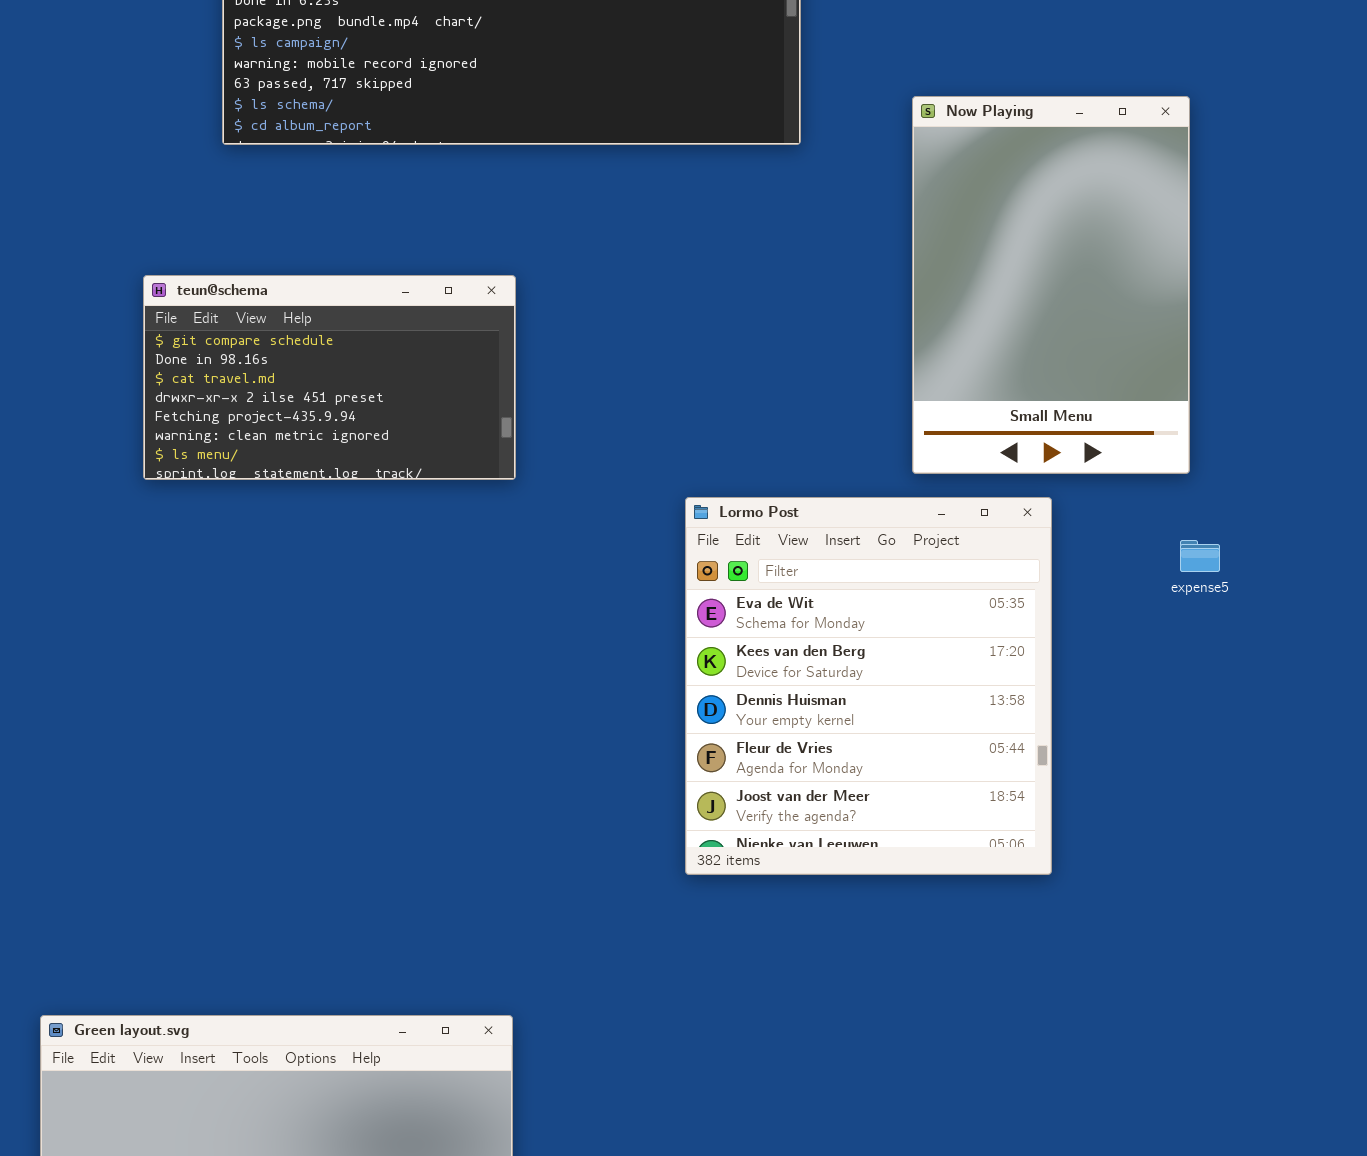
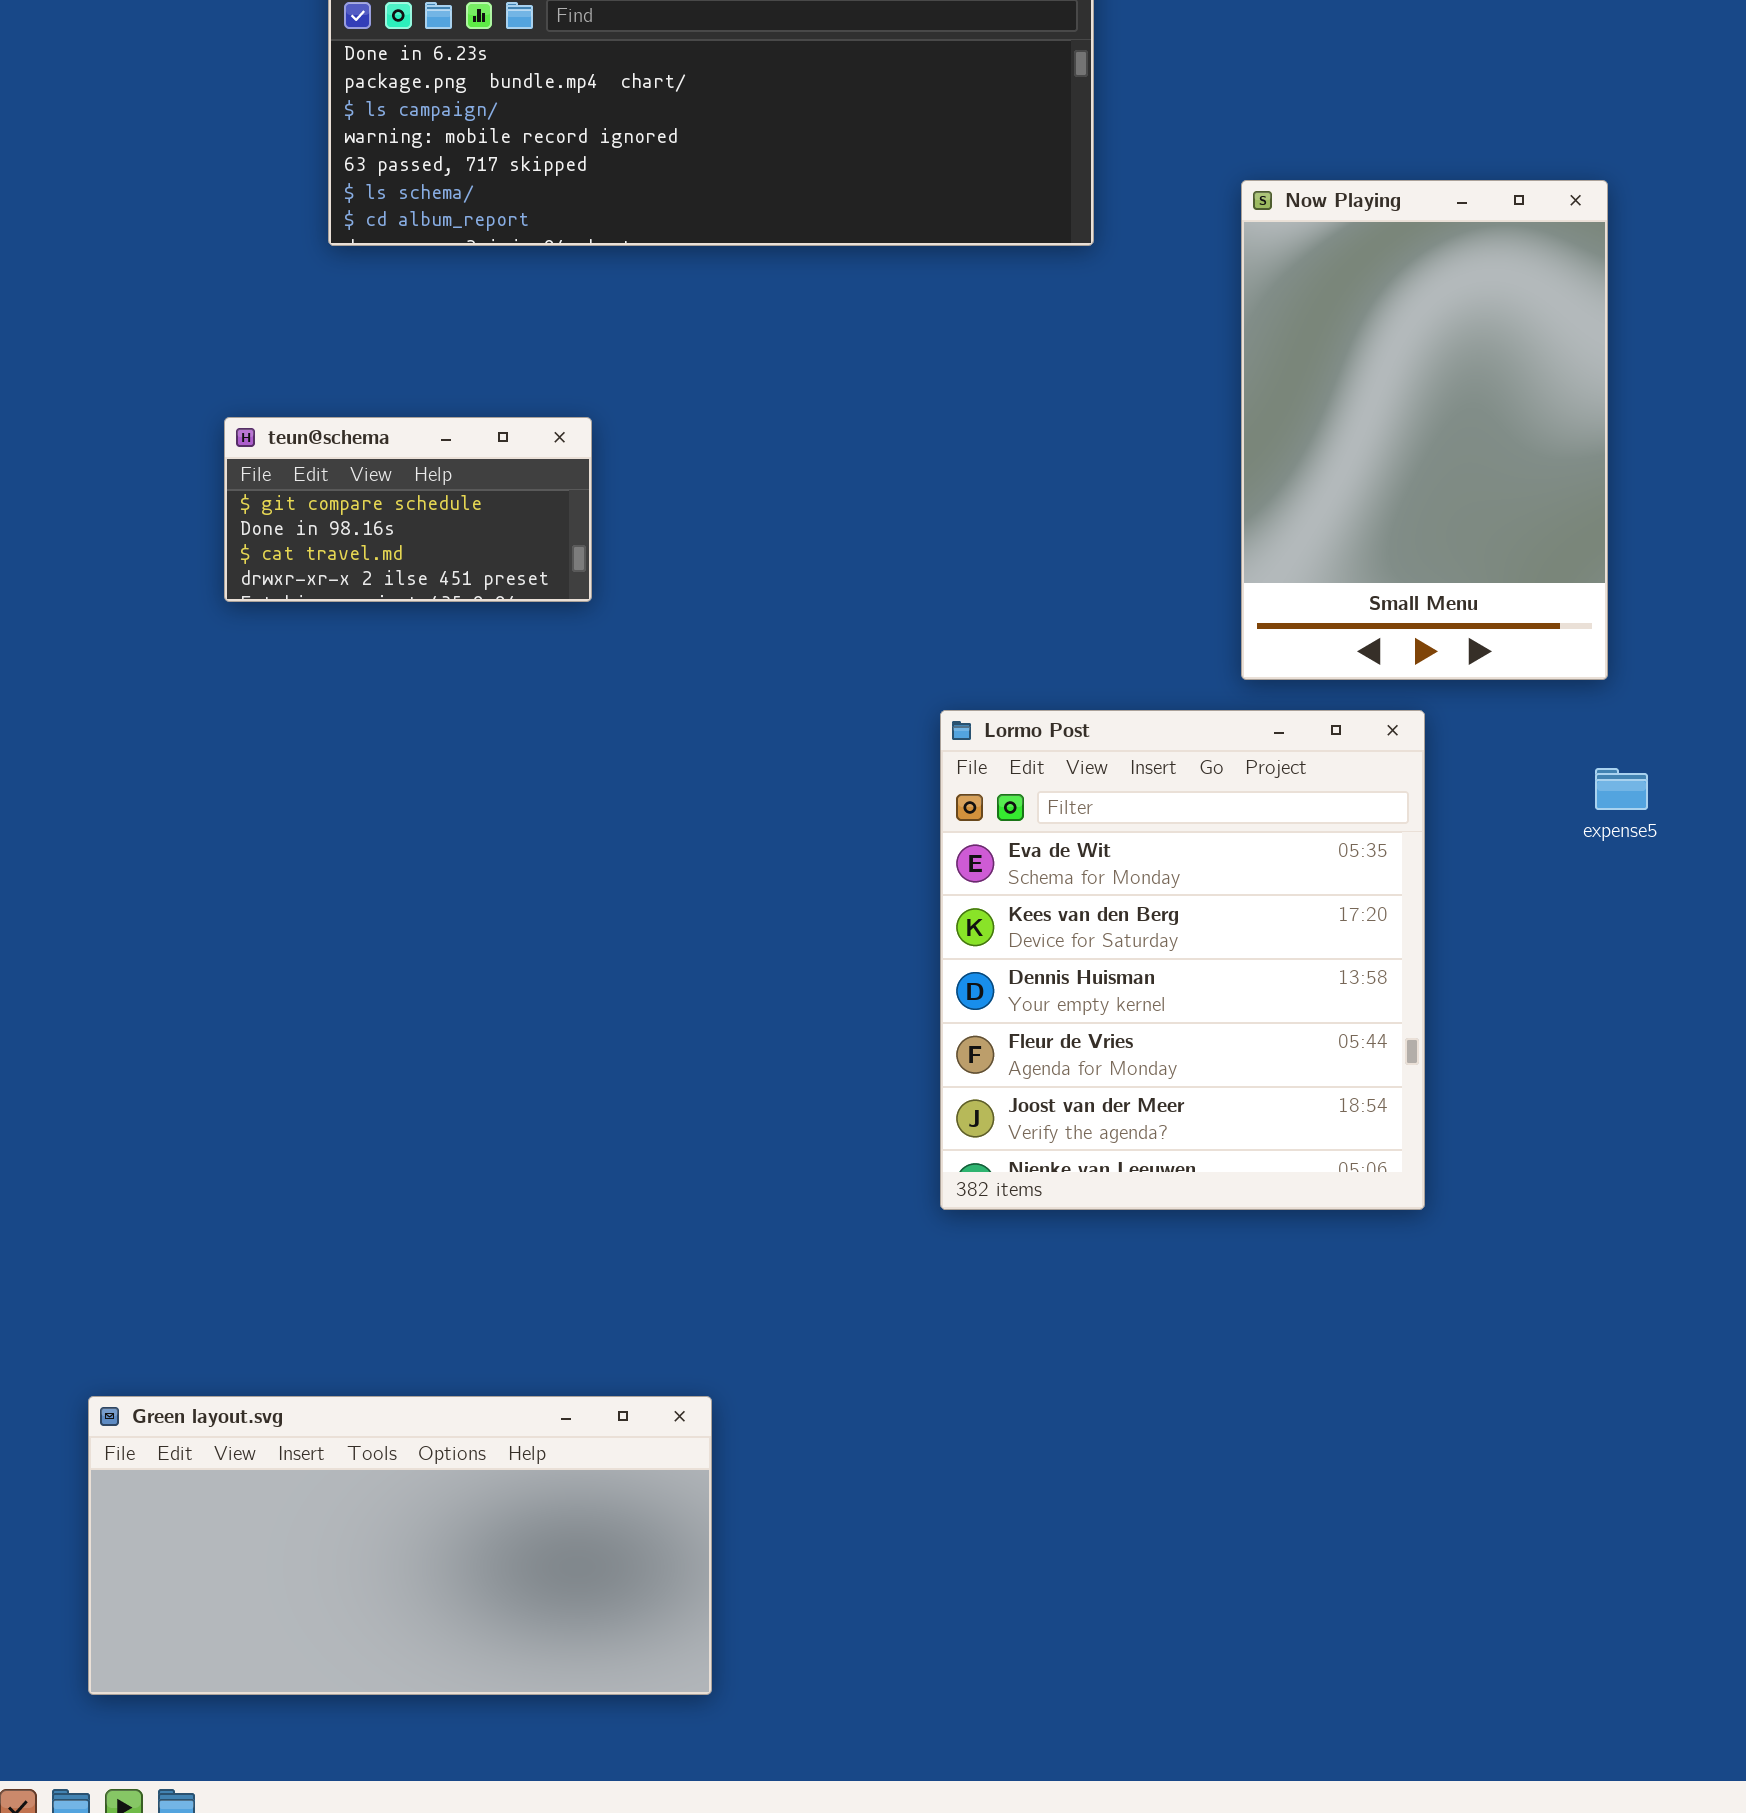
teun@schema: [143,275,516,480] -> [224,417,592,602], resized

